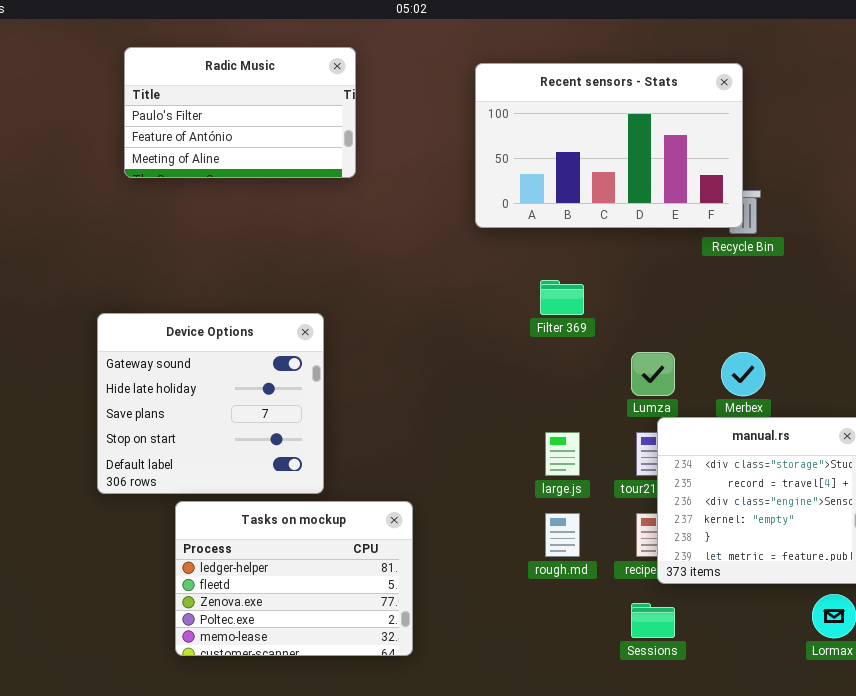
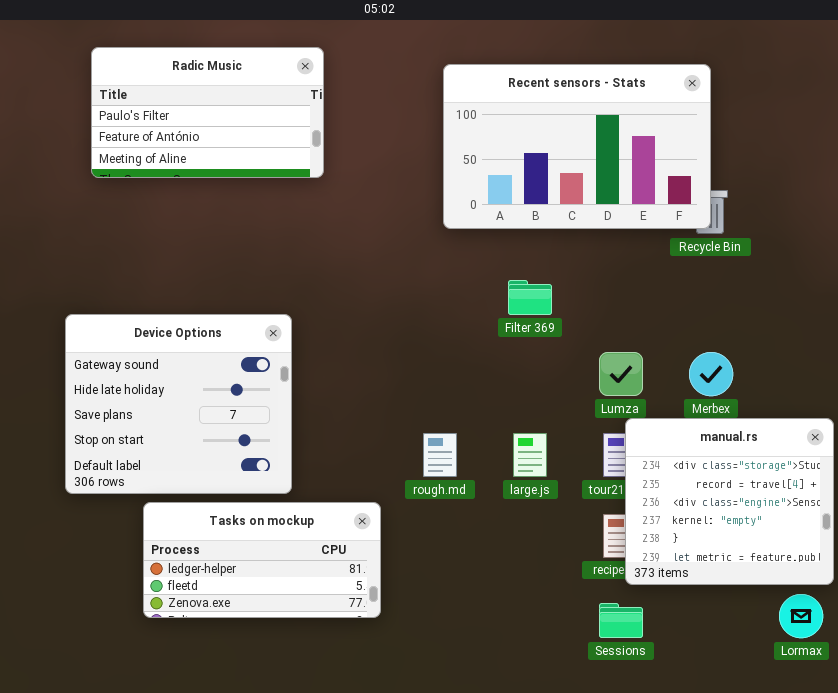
Tasks on mockup: [175,501,413,656] -> [143,502,381,618], resized
rough.md: [545,513,580,557] -> [423,433,457,477], moved

